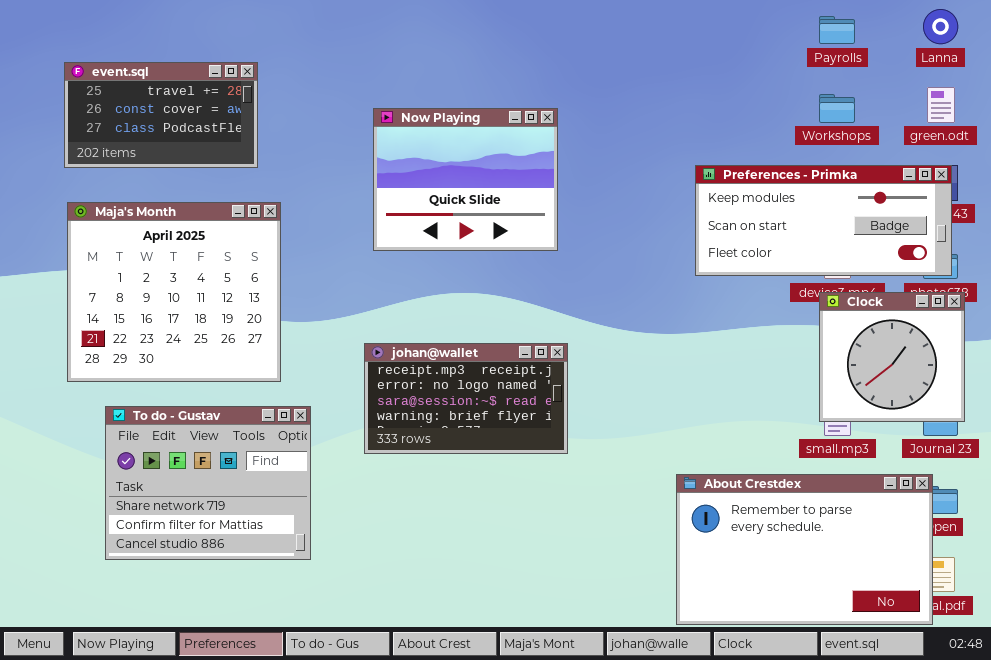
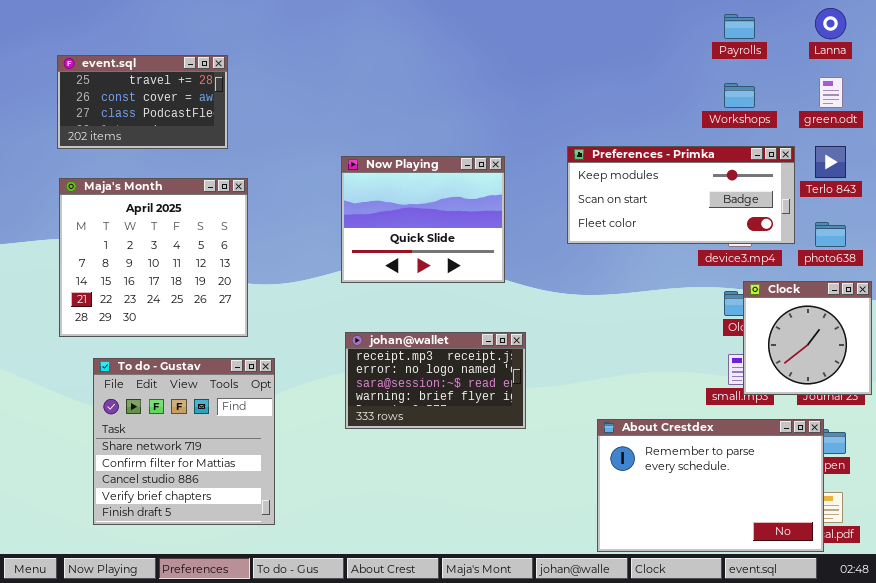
Now Playing: [373,108,558,251] -> [341,156,505,283], moved
Preferences - Primka: [695,165,952,276] -> [567,146,795,244], moved
Clock: [819,292,965,422] -> [743,281,872,395], moved
johan@wallet: [364,343,568,454] -> [345,332,526,429], moved
To do - Gustav: [105,406,311,560] -> [93,358,275,525], resized

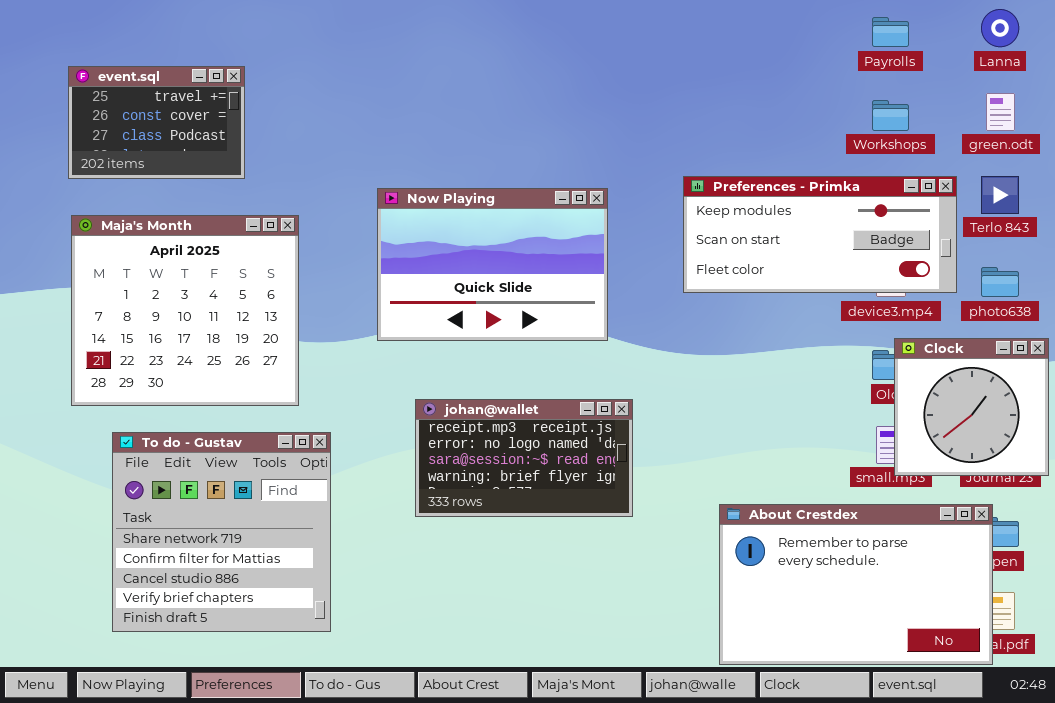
event.sql: [57,55,228,149] -> [68,66,245,179], resized
Now Playing: [341,156,505,283] -> [377,188,608,341], resized

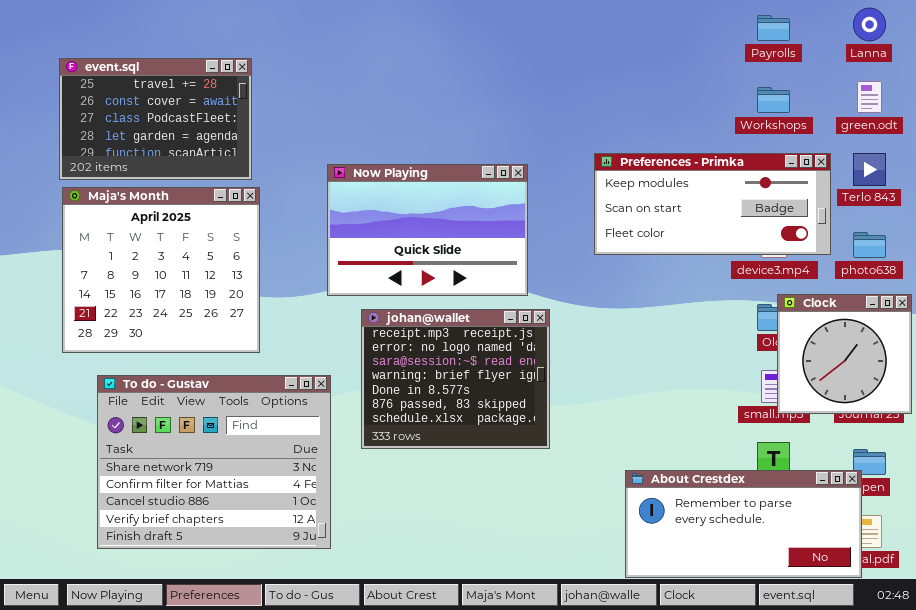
event.sql: [68,66,245,179] -> [59,58,252,180], resized
johan@wallet: [415,399,633,517] -> [361,309,550,449], resized
To do - Gustav: [112,432,331,632] -> [97,375,331,549], resized
About Crestdex: [719,504,993,665] -> [625,470,862,578], resized

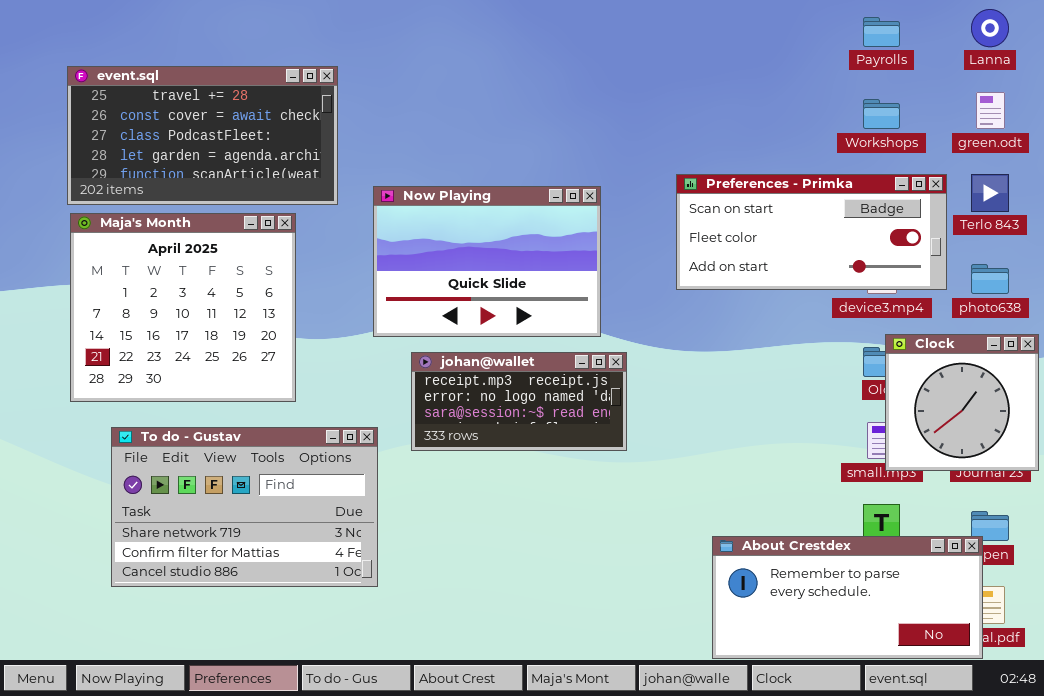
event.sql: [59,58,252,180] -> [67,66,338,205], resized
Preferences - Primka: [594,153,831,255] -> [676,174,947,290], scrolled down 1 row
johan@wallet: [361,309,550,449] -> [411,352,627,451], resized
To do - Gustav: [97,375,331,549] -> [111,427,378,587], resized

